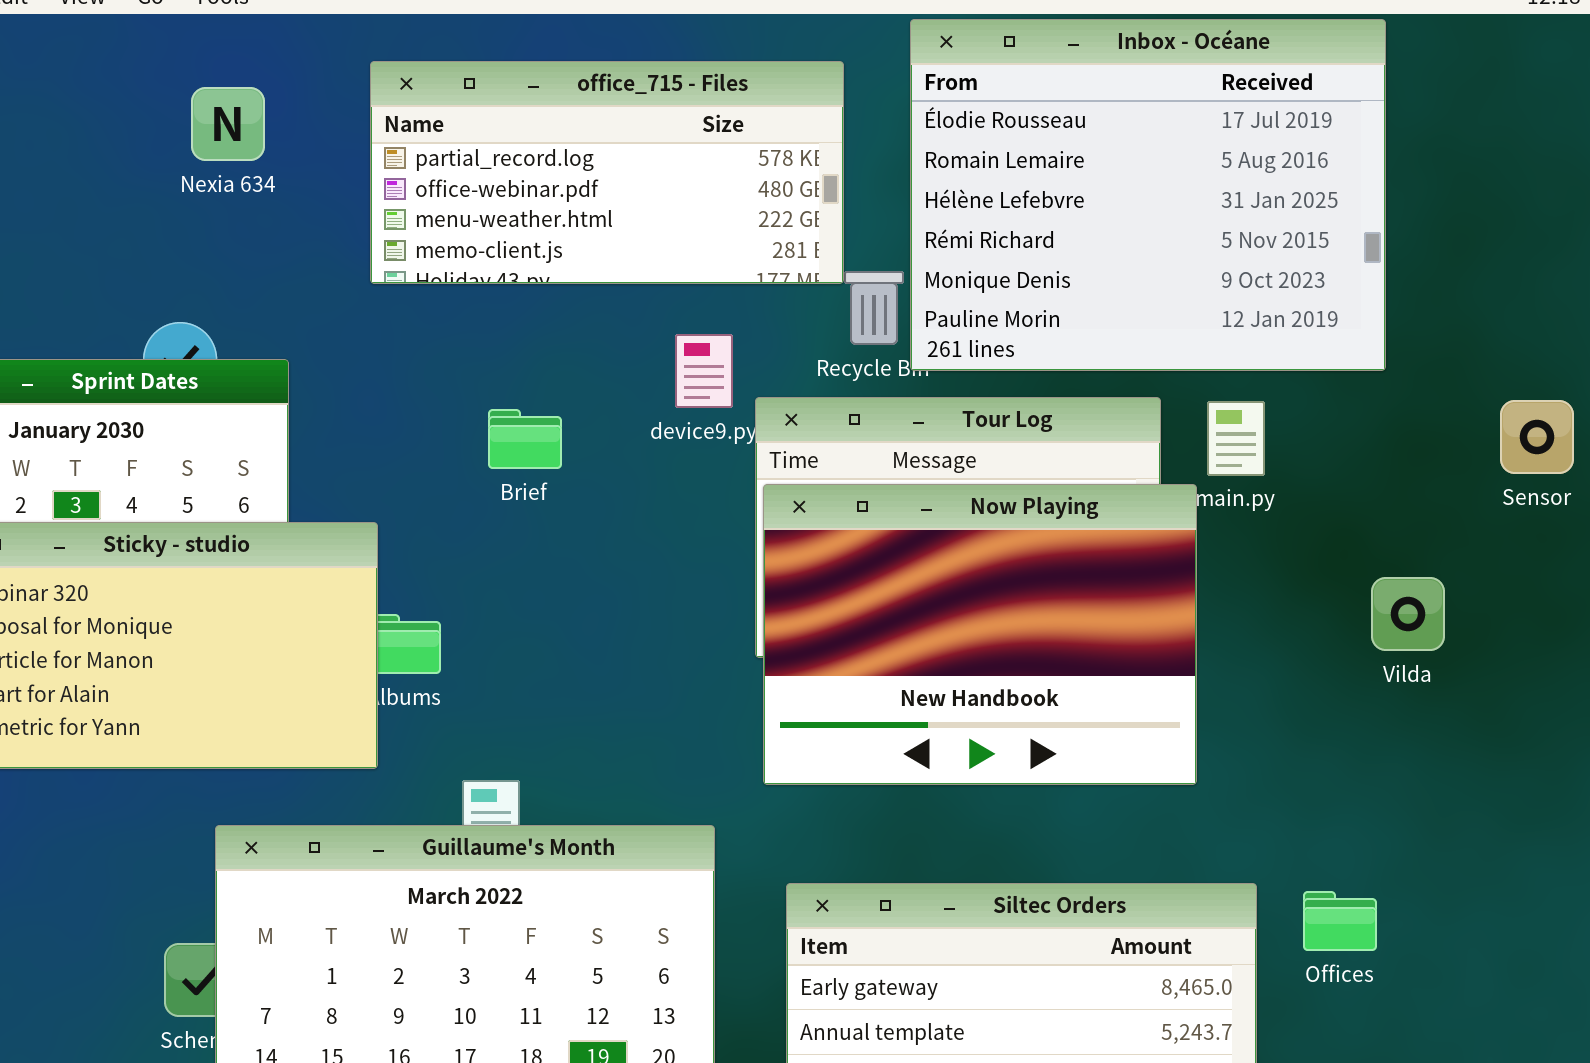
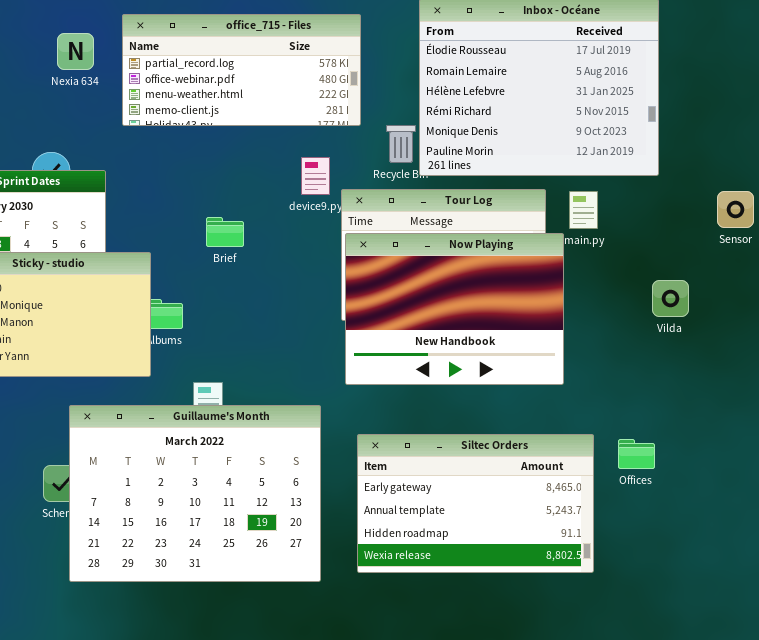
office_715 - Files: [370,61,844,284] -> [122,14,361,126], moved
Brief: [488,409,562,469] -> [206,217,244,247], moved

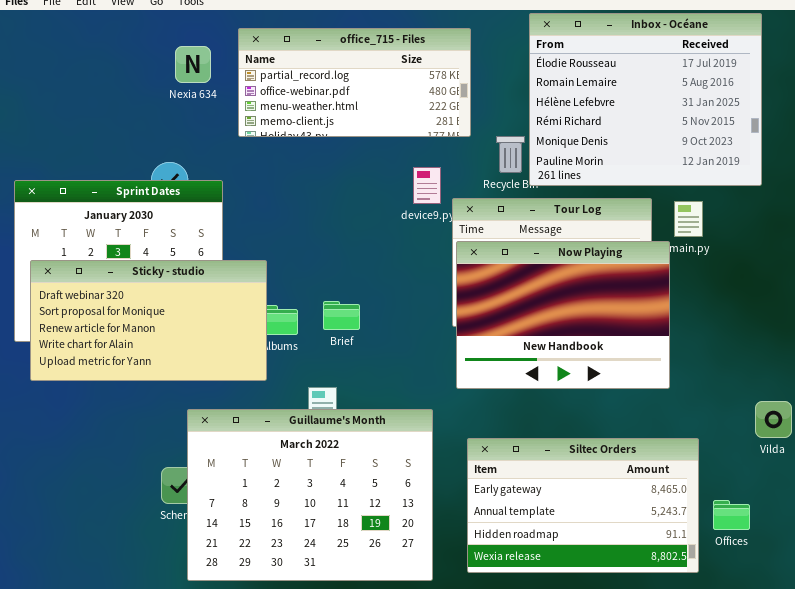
Brief: [206,217,244,247] -> [323,301,360,330], moved
Vilda: [652,280,689,317] -> [755,401,792,438], moved
Offices: [618,439,655,469] -> [713,500,750,530], moved

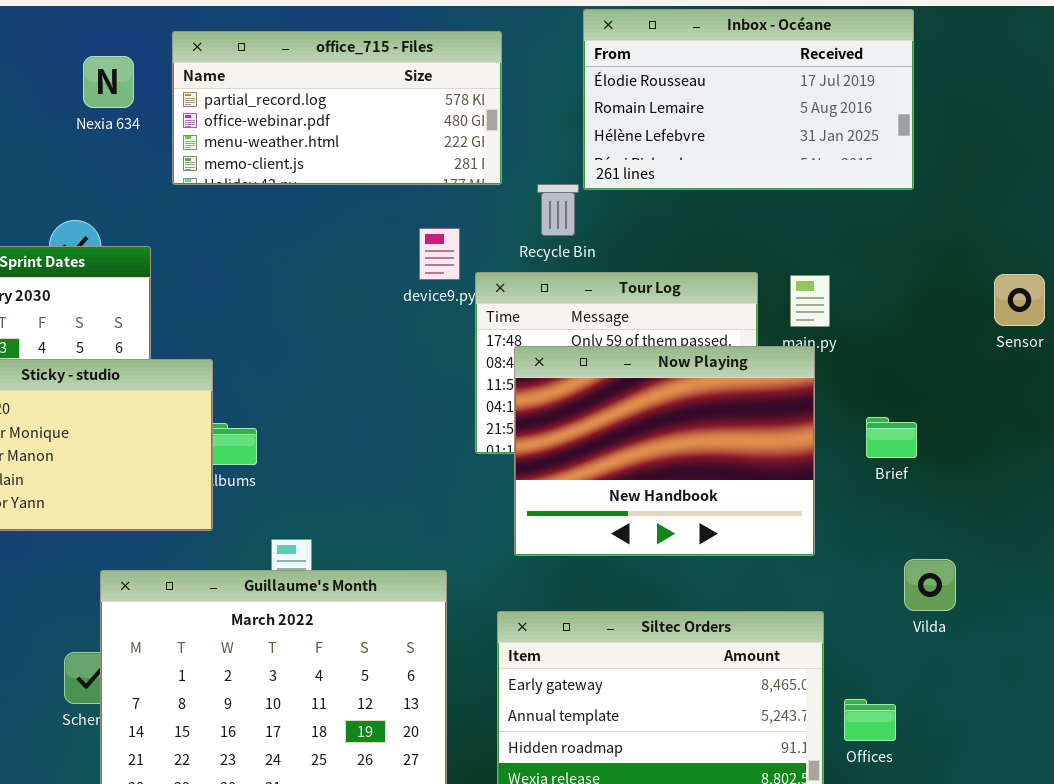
Inbox - Océane: [529,13,762,186] -> [583,9,914,190], resized
Now Playing: [456,241,670,389] -> [514,346,815,556], moved
Brief: [323,301,360,330] -> [866,417,917,458], moved

